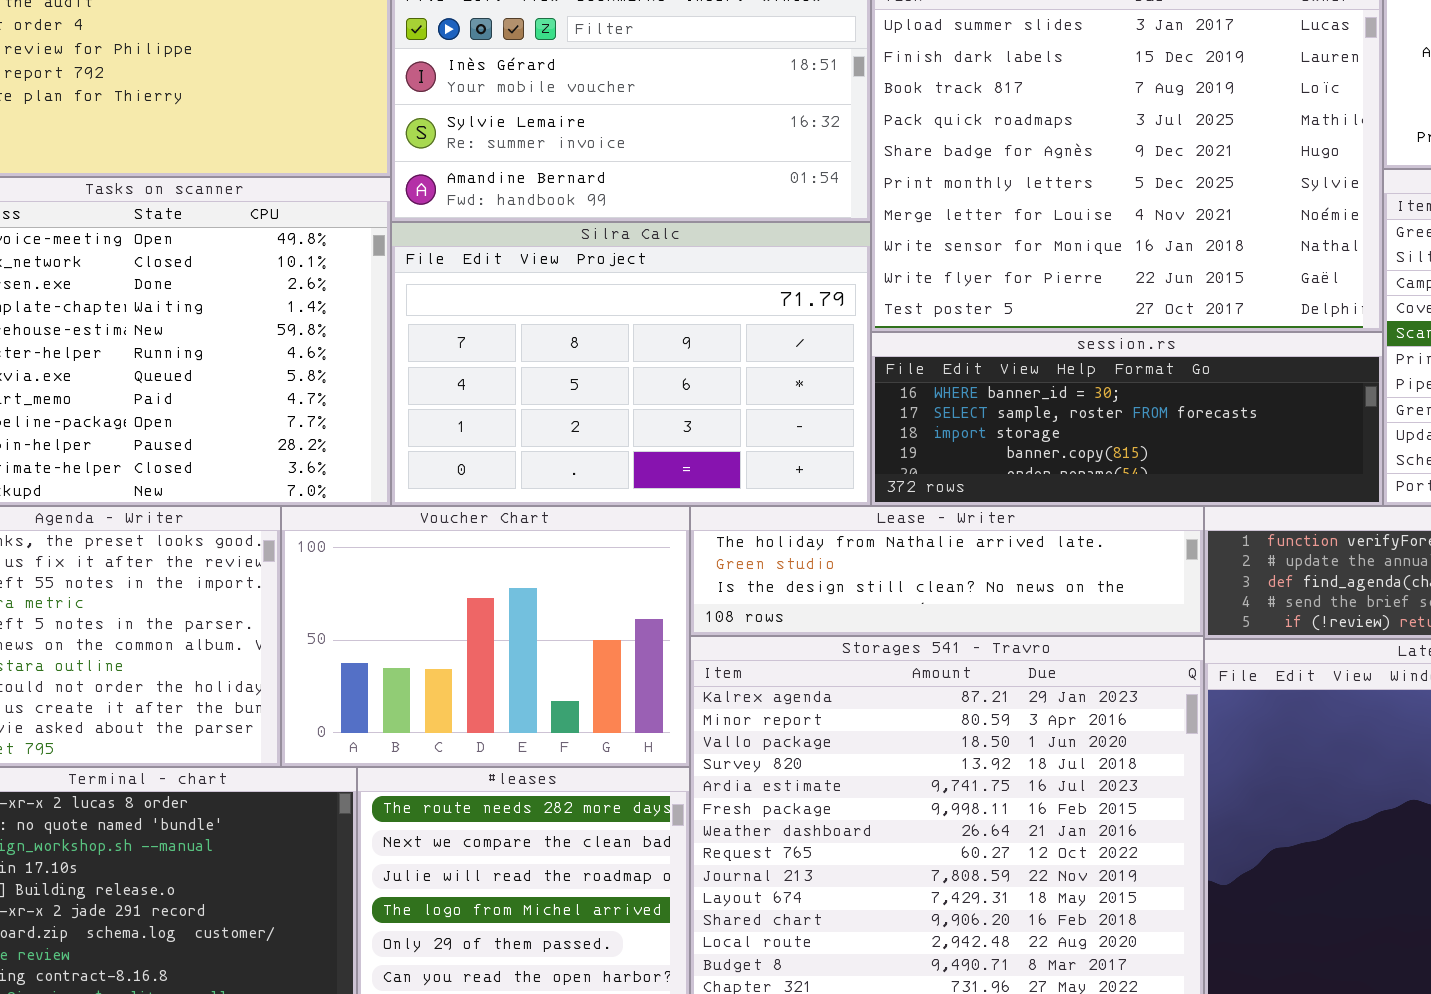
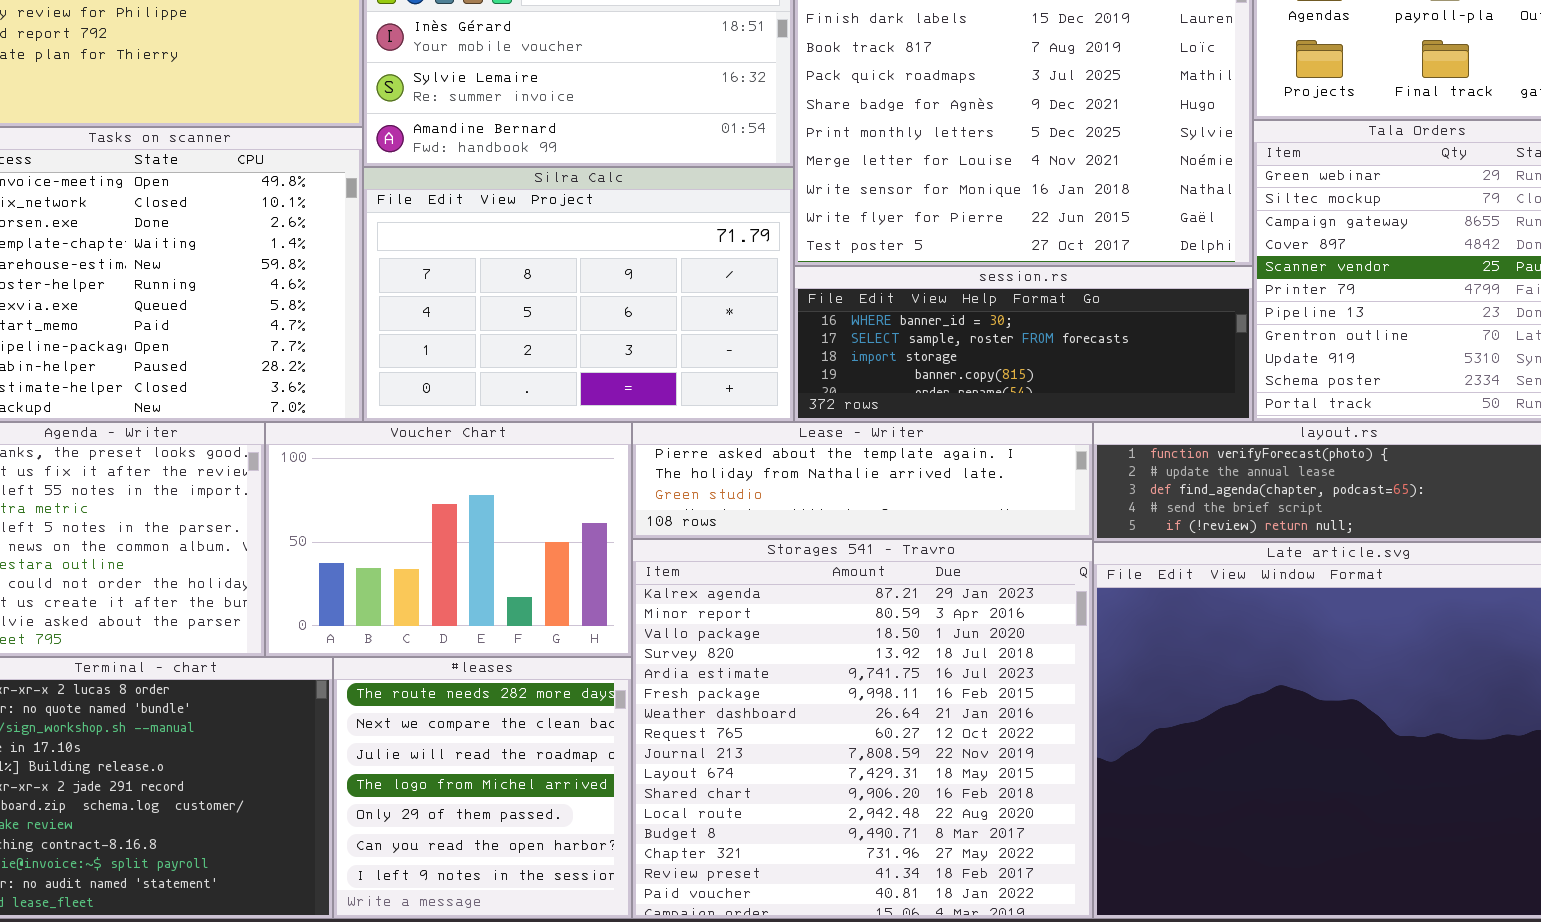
Lease - Writer: [690,506,1204,636] -> [632,422,1093,539], scrolled up 1 row

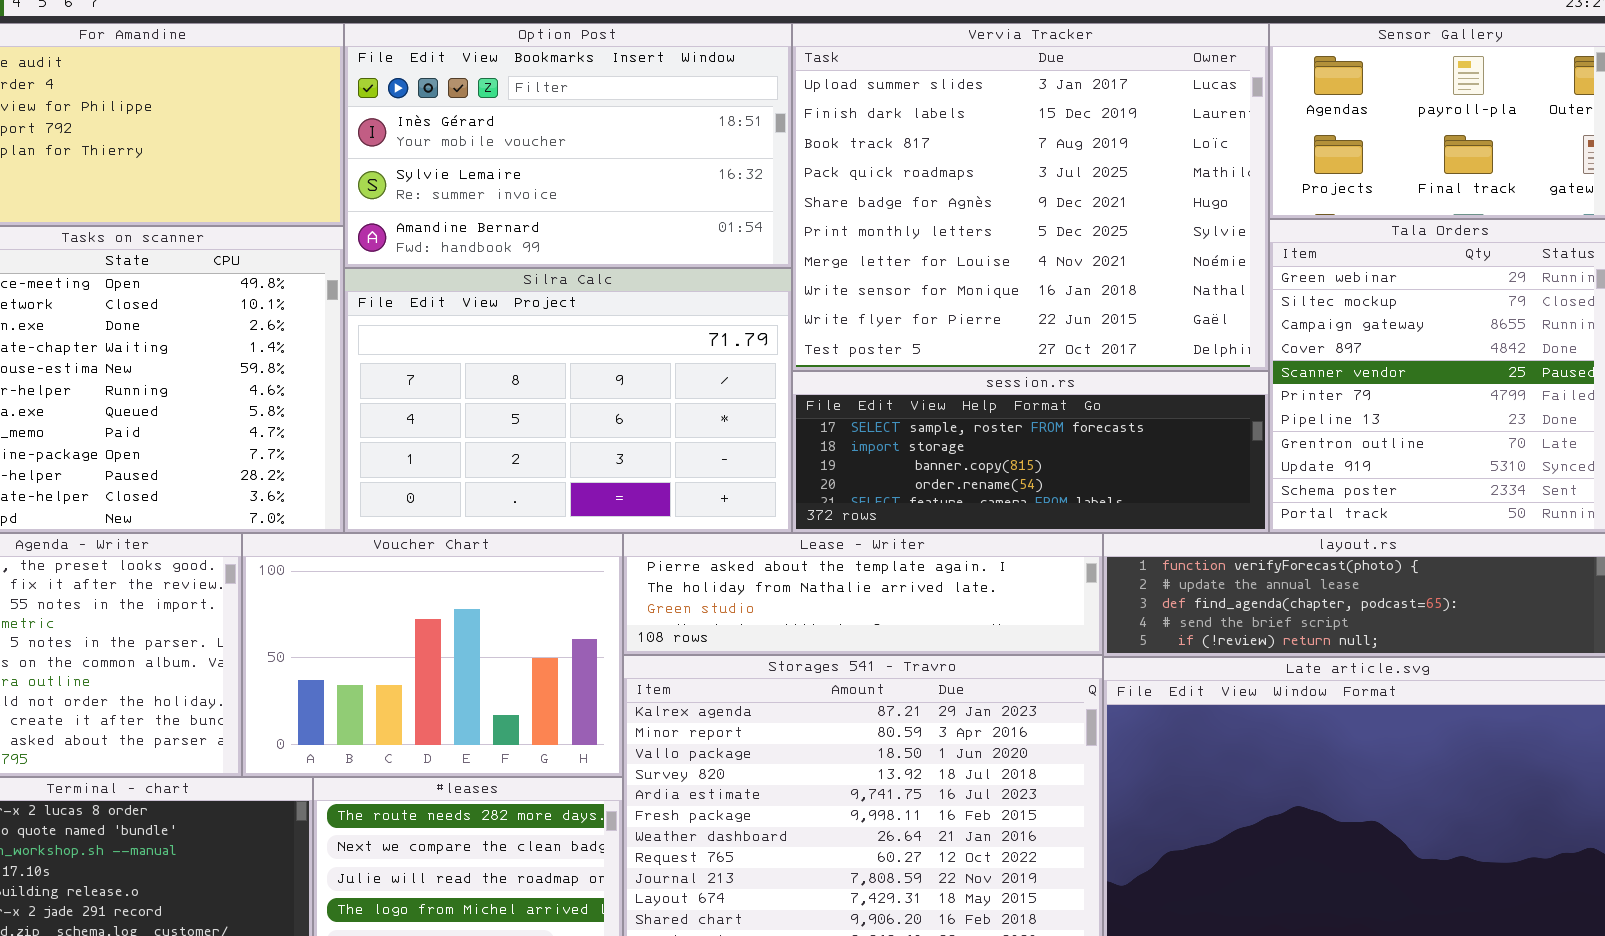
session.rs: [794,266,1253,422] -> [792,371,1269,533], scrolled down 1 row

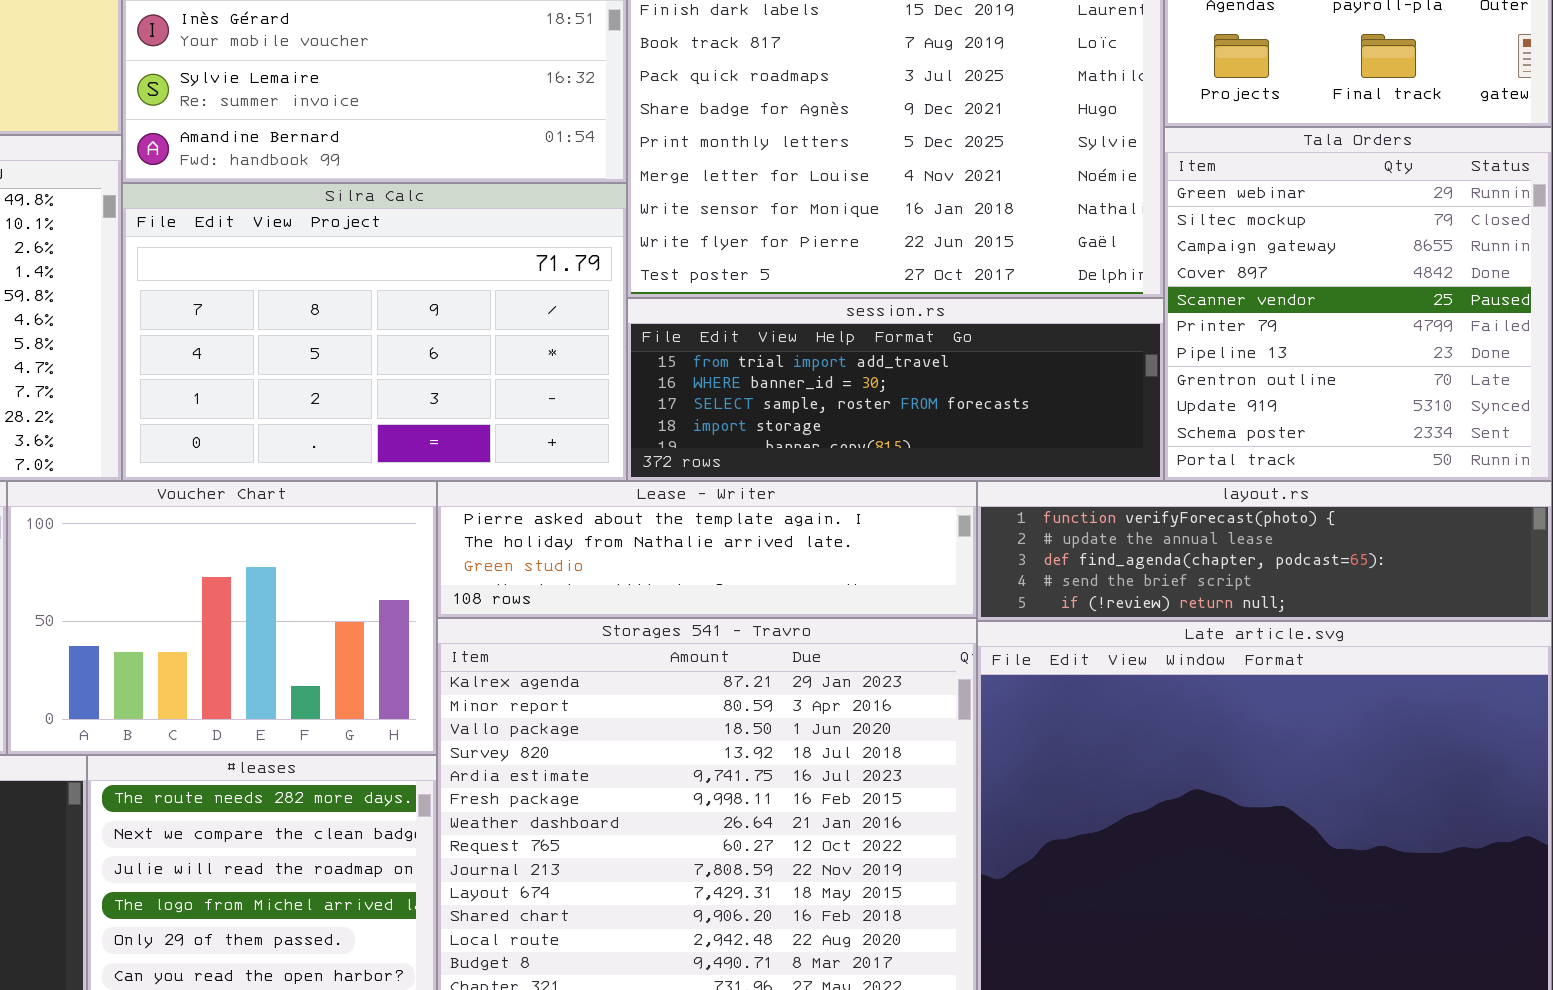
session.rs: [792,371,1269,533] -> [627,298,1164,481], scrolled up 2 rows

